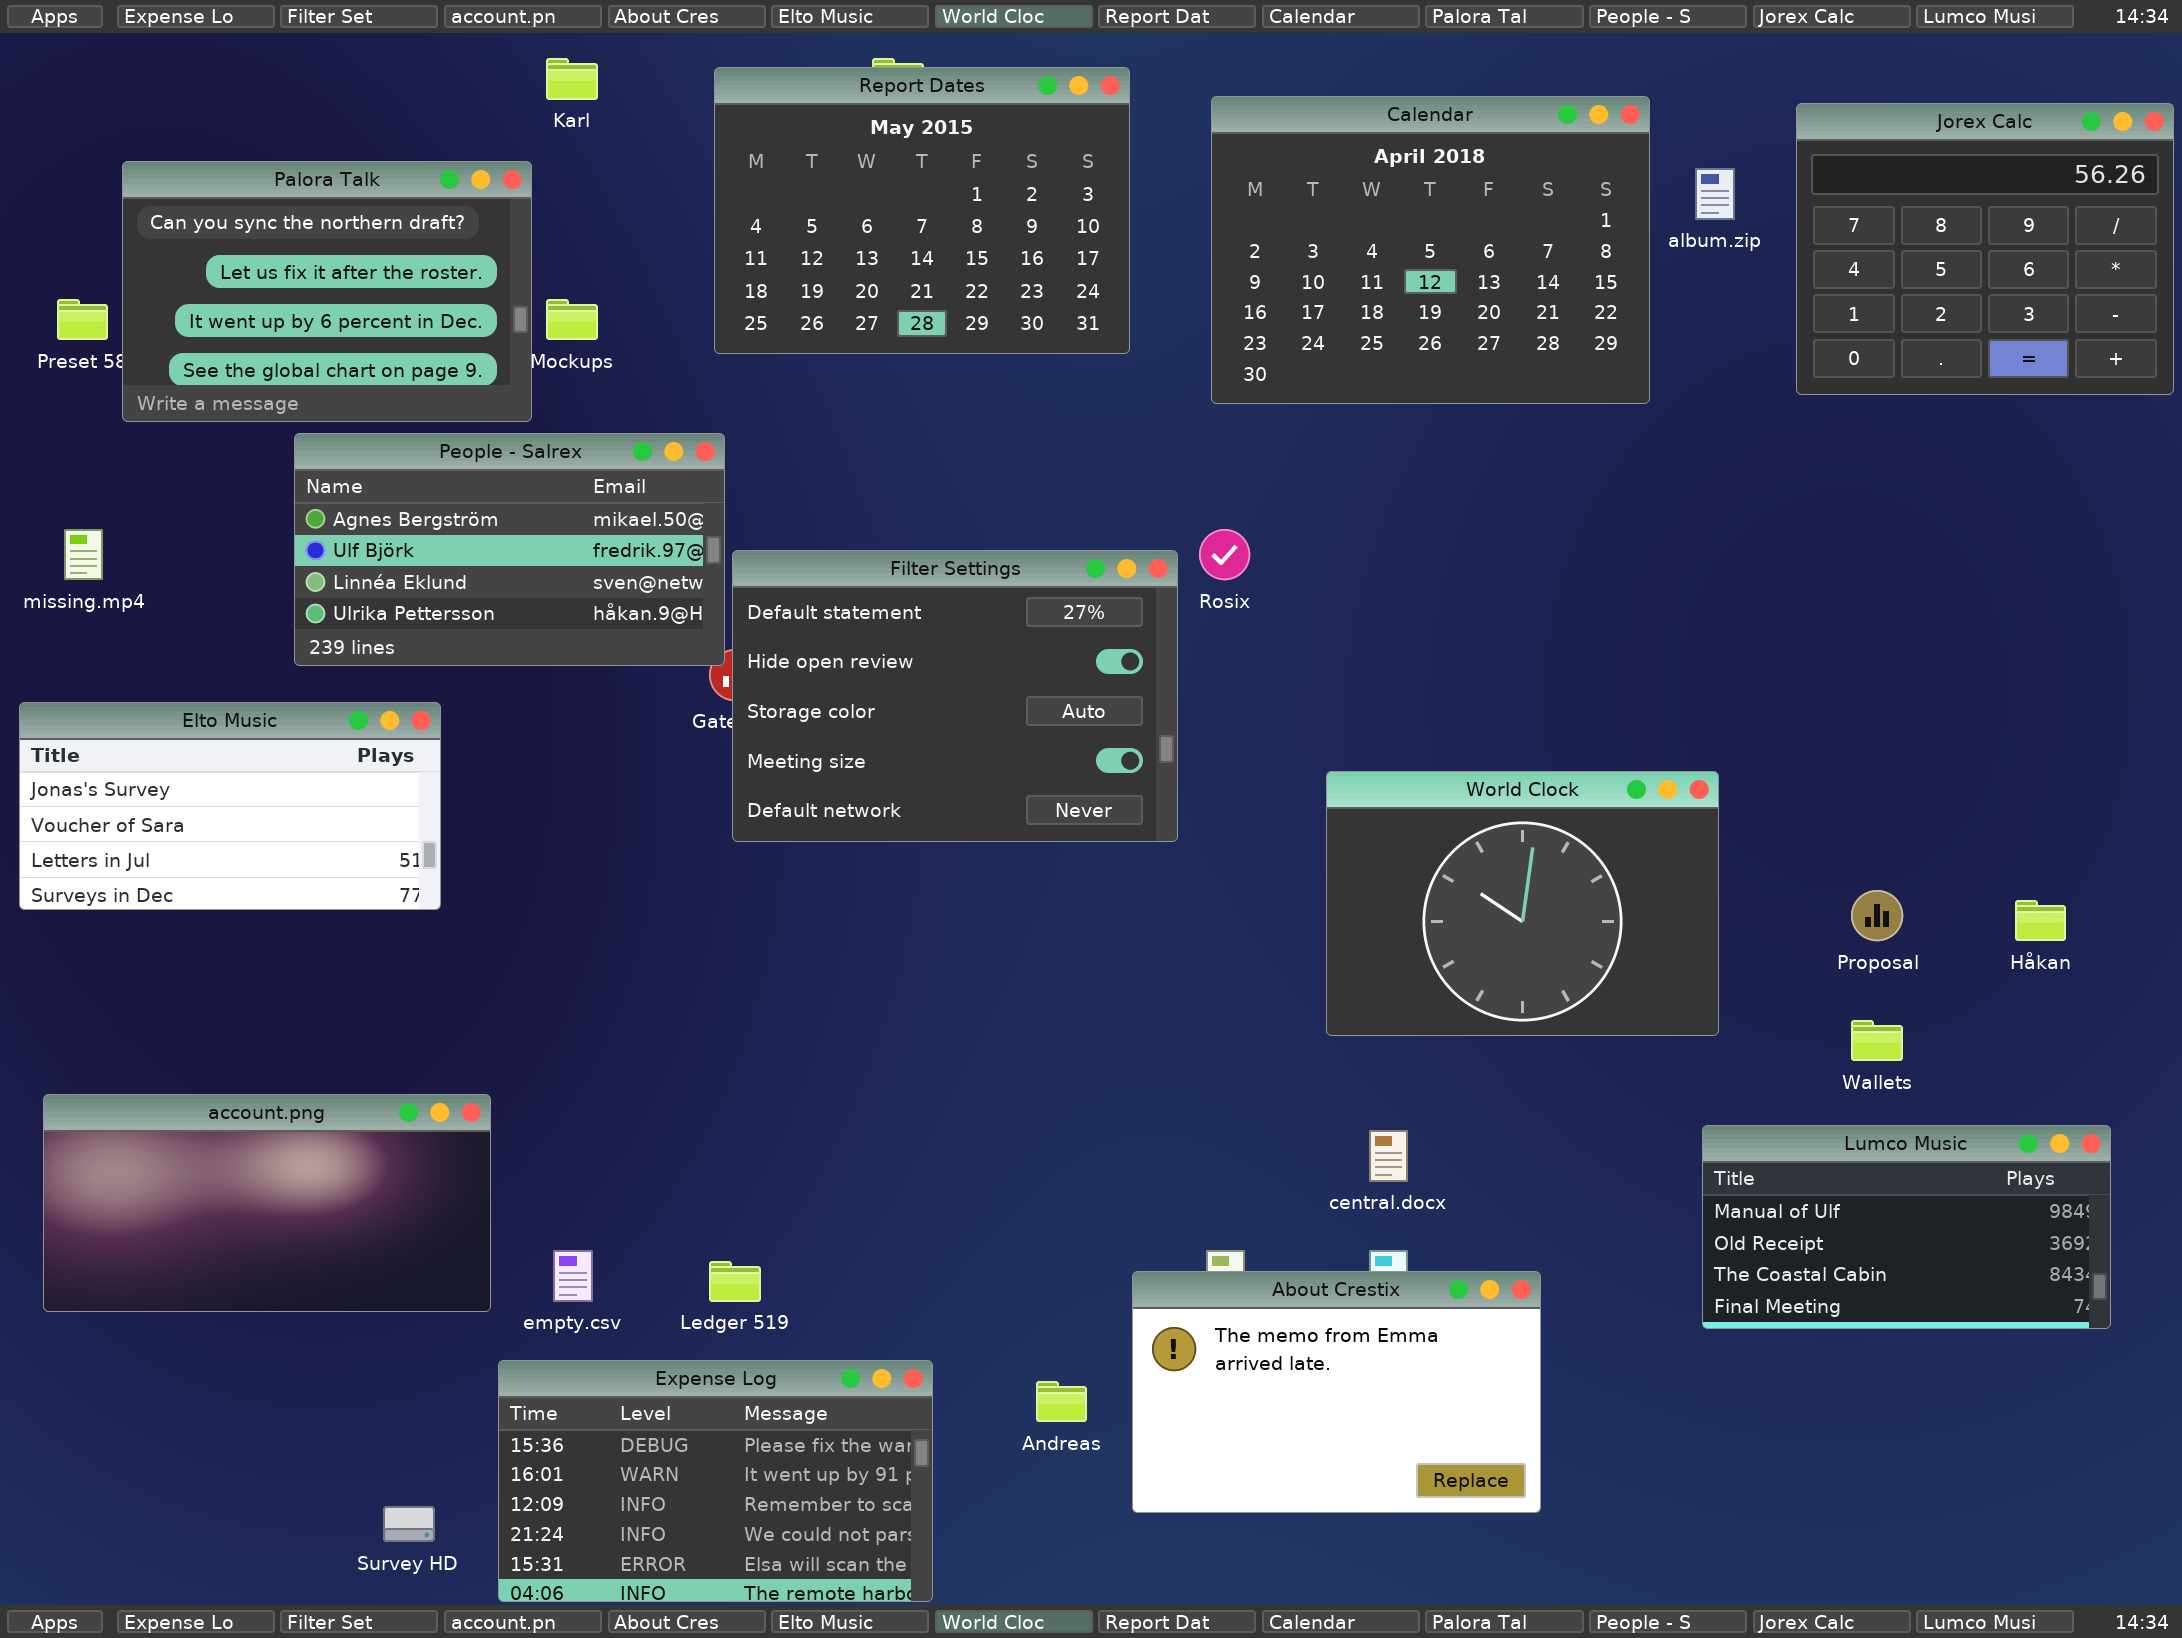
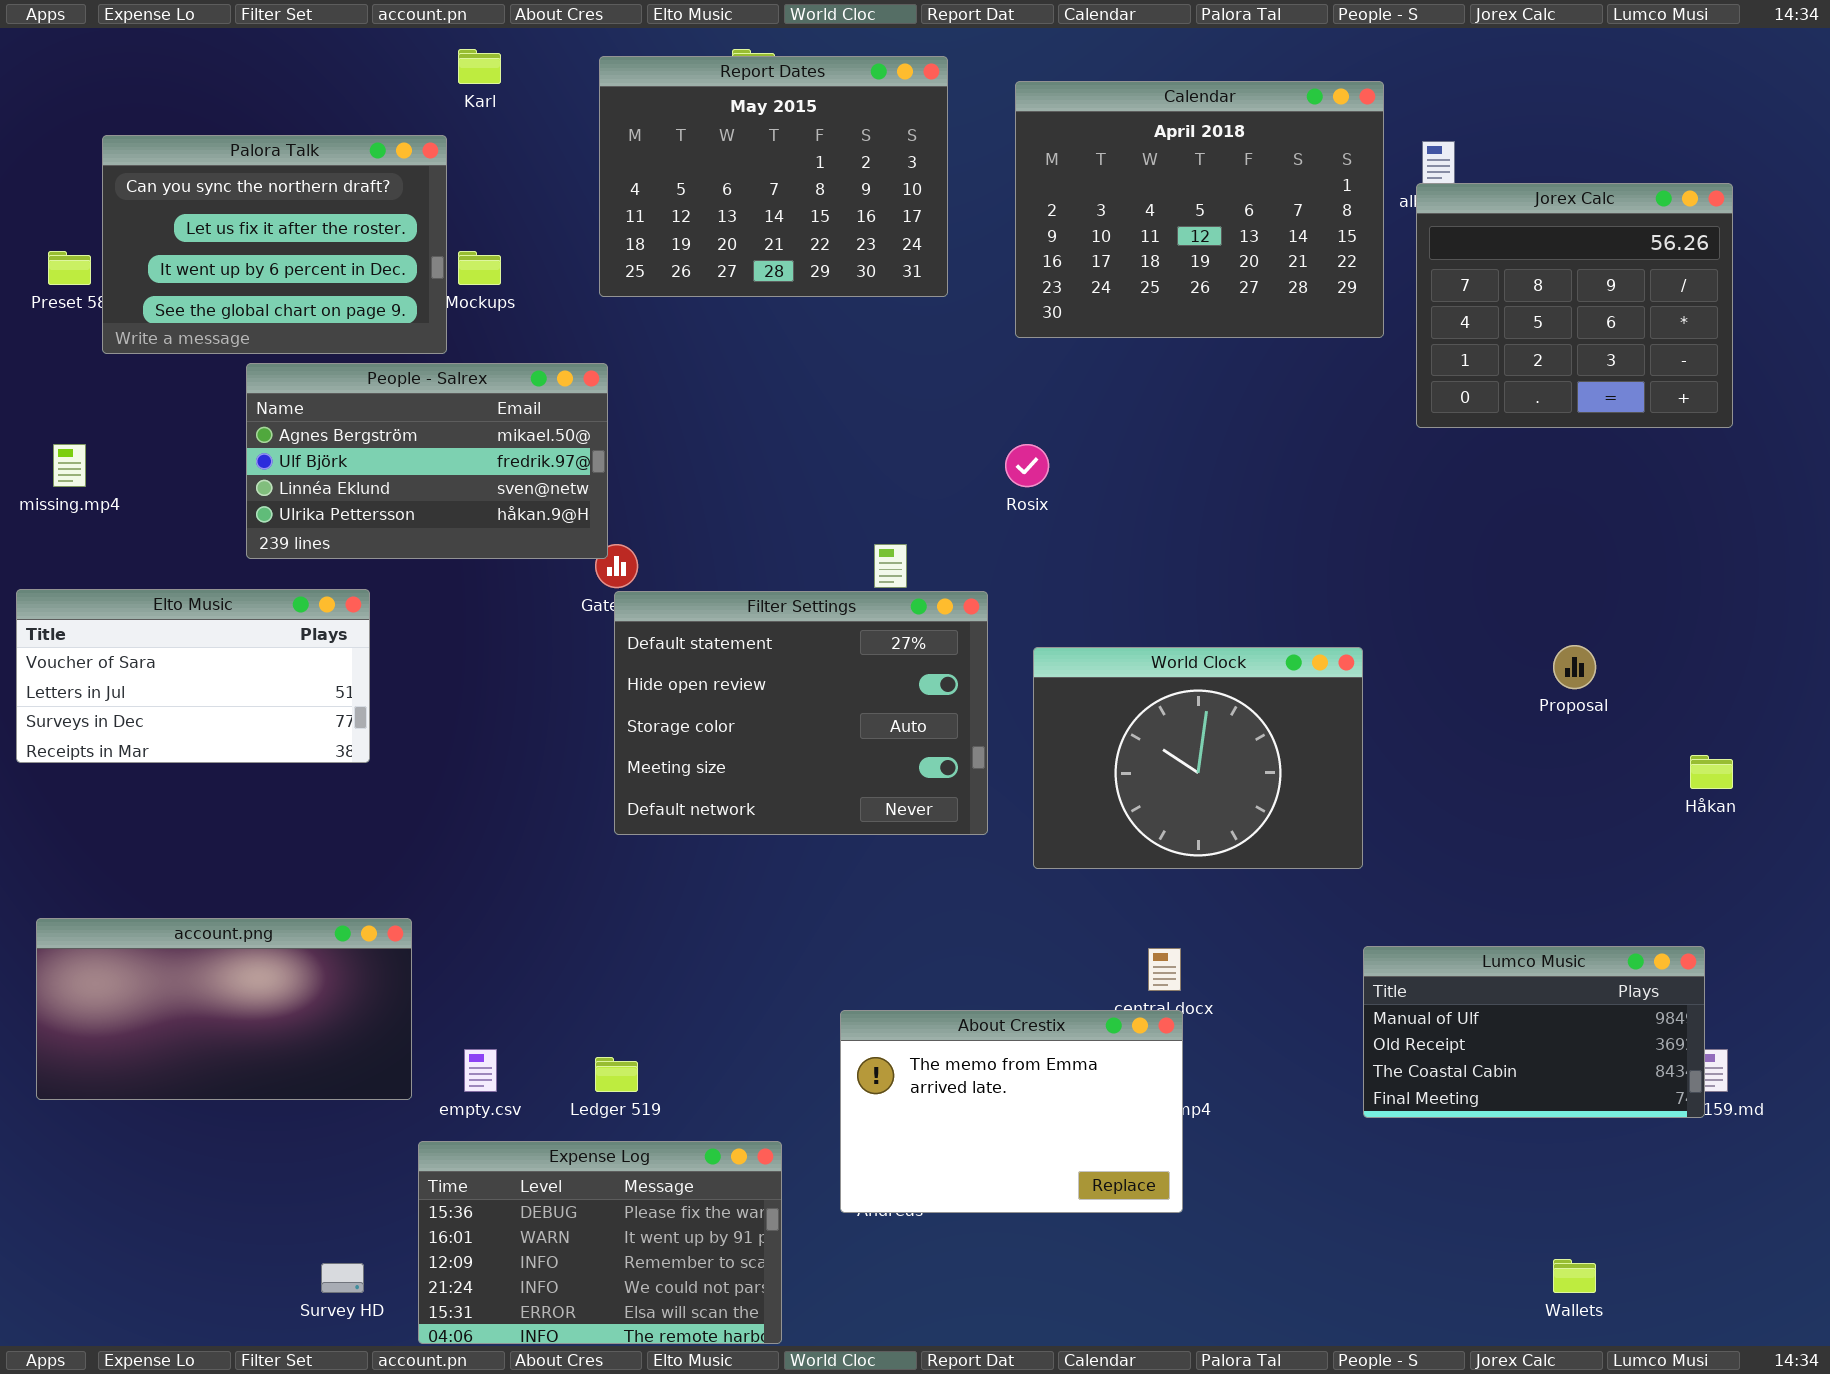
Jorex Calc: [1796,103,2174,395] -> [1416,183,1733,428], moved
Filter Settings: [732,550,1178,842] -> [614,591,988,835], moved
Elto Music: [19,702,441,910] -> [16,589,370,763], scrolled down 1 row
World Clock: [1326,771,1719,1036] -> [1033,647,1363,869], moved
Proposal: [1851,890,1903,941] -> [1553,645,1596,689], moved
Wallets: [1851,1020,1903,1061] -> [1553,1259,1596,1293], moved
Lumco Music: [1702,1125,2111,1329] -> [1363,946,1705,1118], moved
About Crestix: [1132,1271,1541,1513] -> [840,1010,1183,1213], moved

